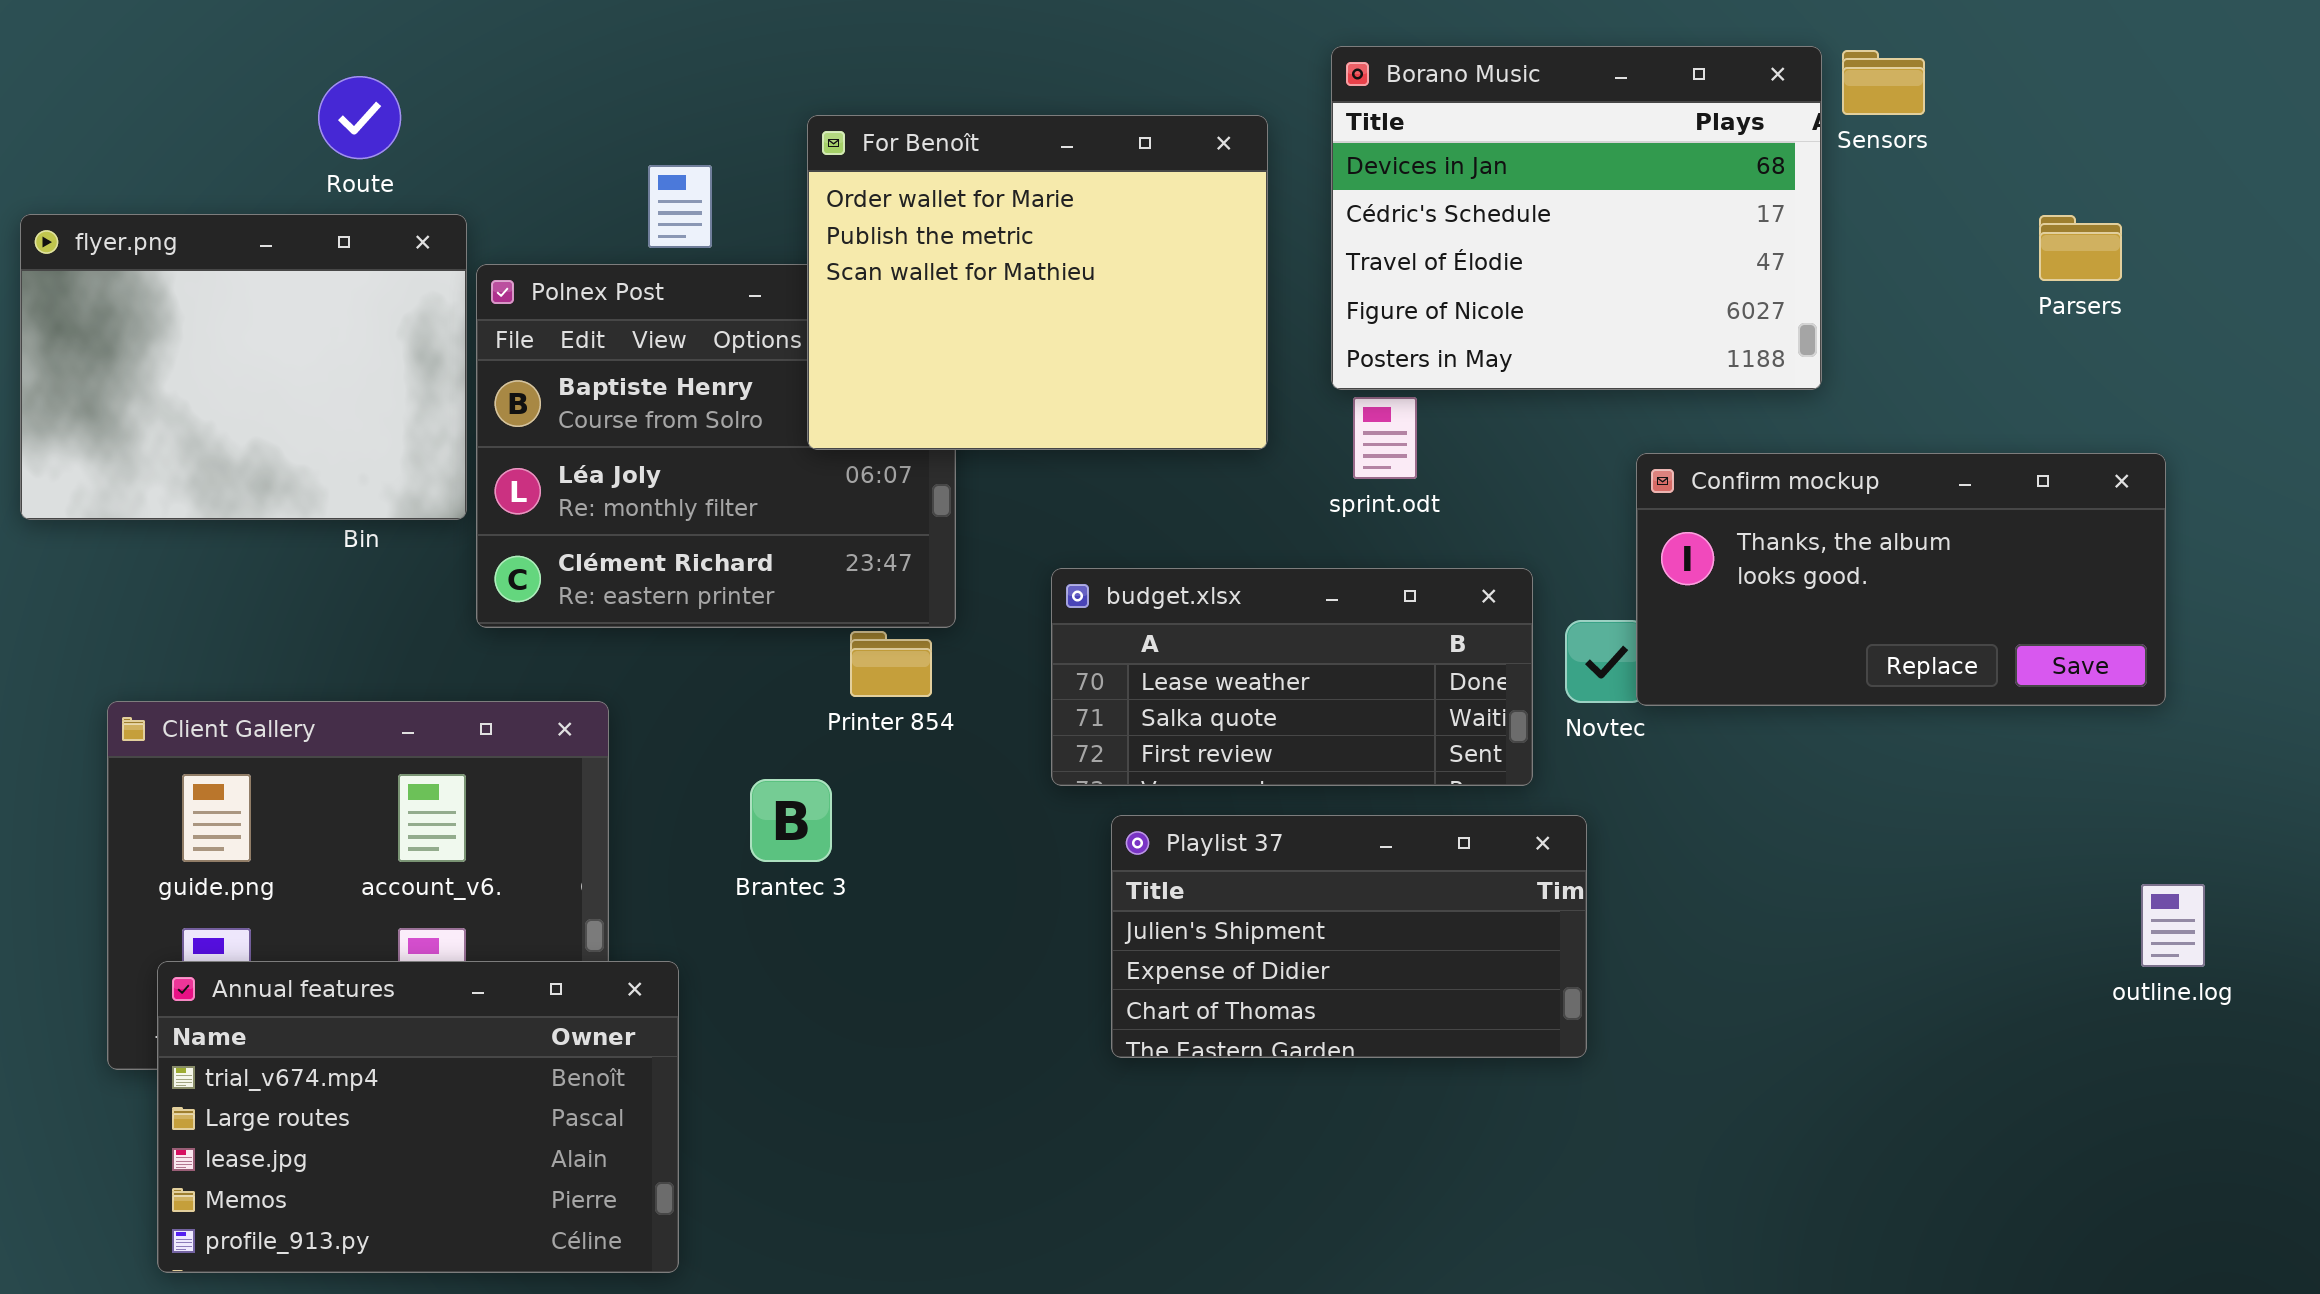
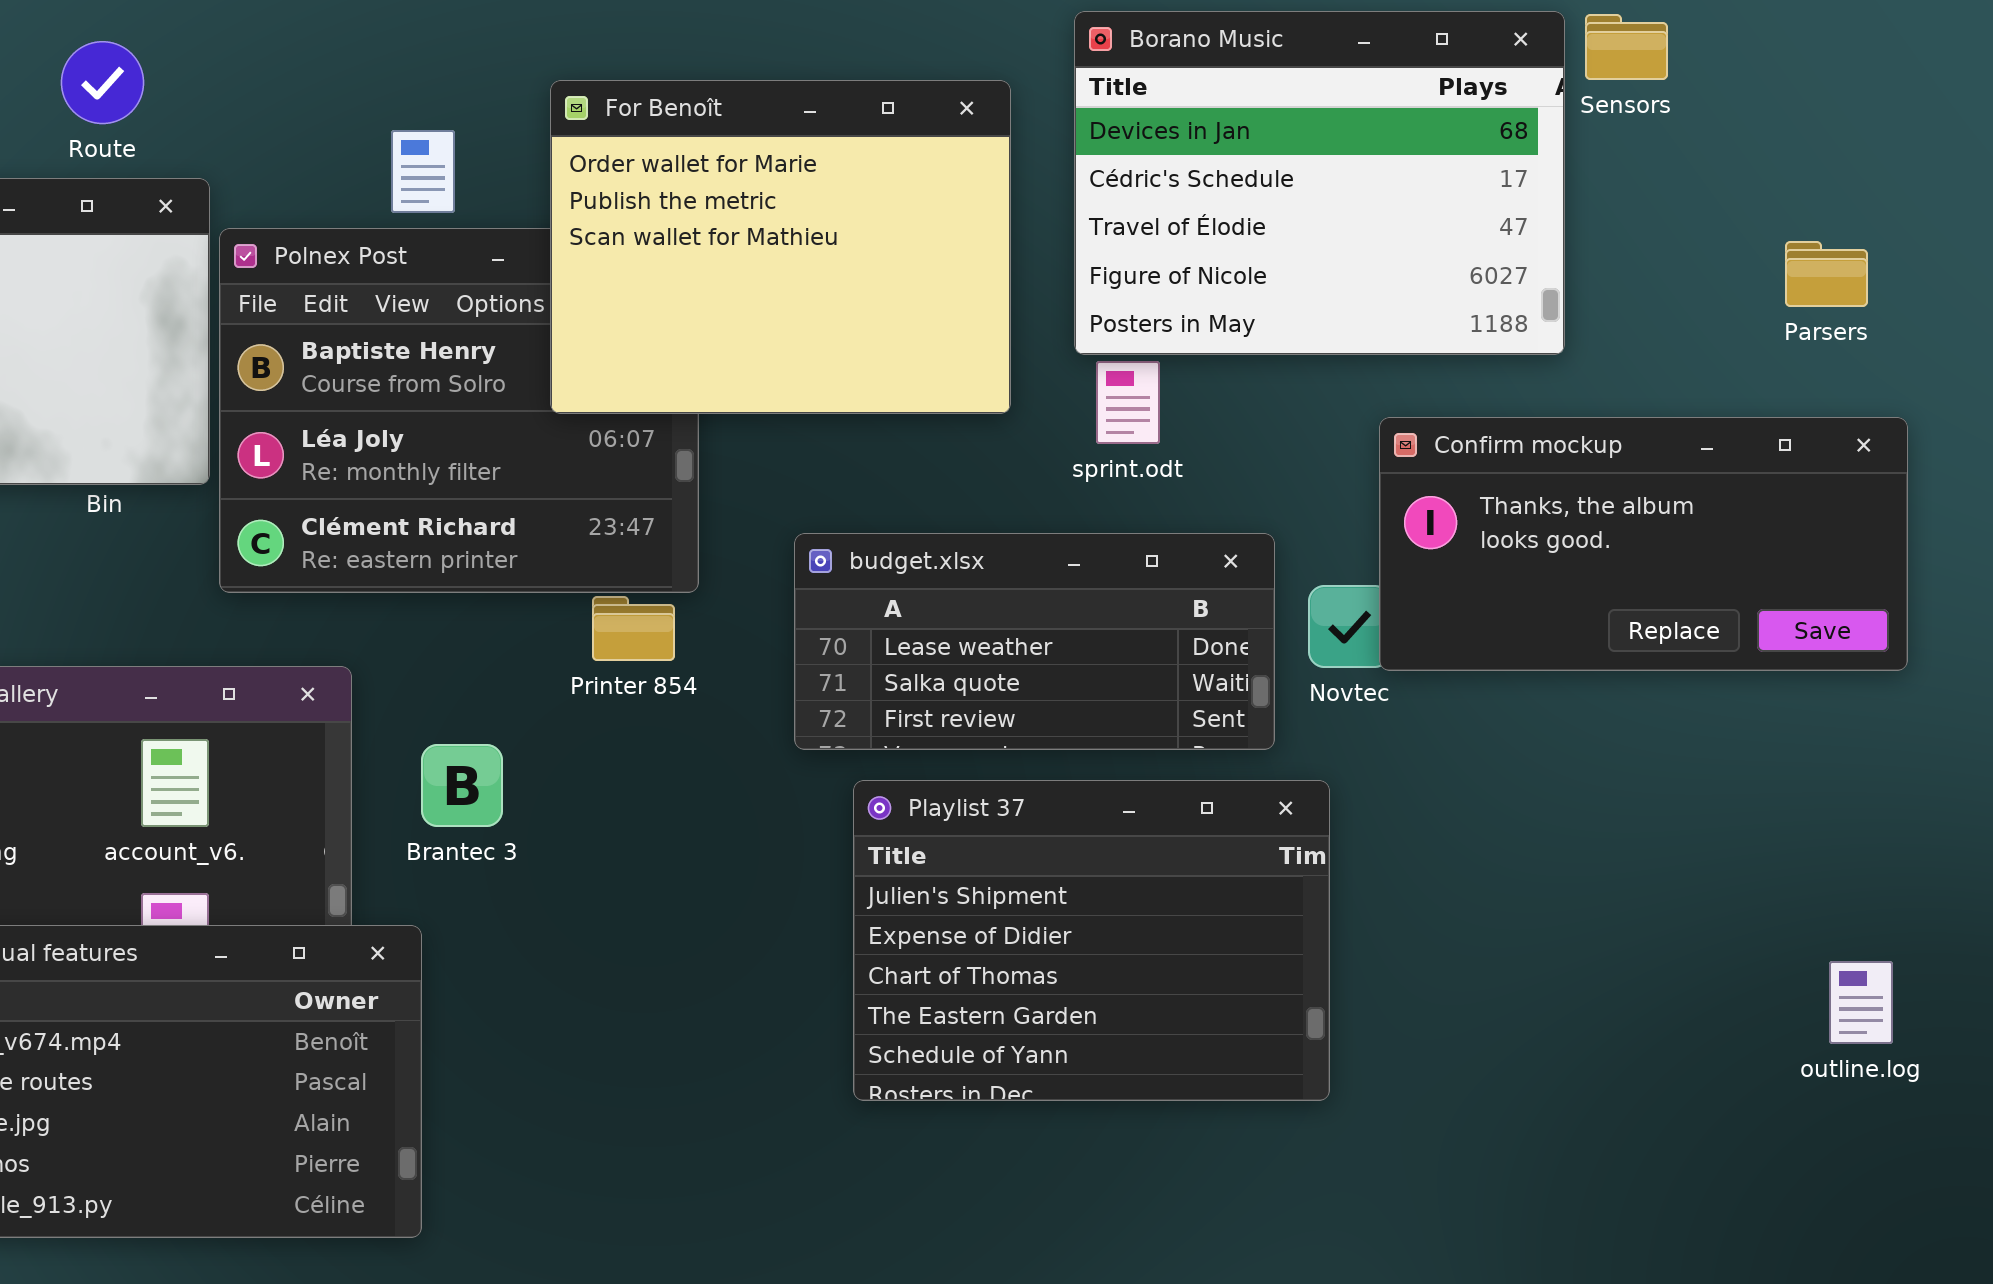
Parsers: [2039,215,2122,281] -> [1785,241,1868,307], moved
Brantec 3: [750,779,832,862] -> [421,744,503,827], moved
Playlist 37: [1111,815,1587,1058] -> [853,780,1330,1101], resized
outline.log: [2141,884,2205,967] -> [1829,961,1893,1044], moved

